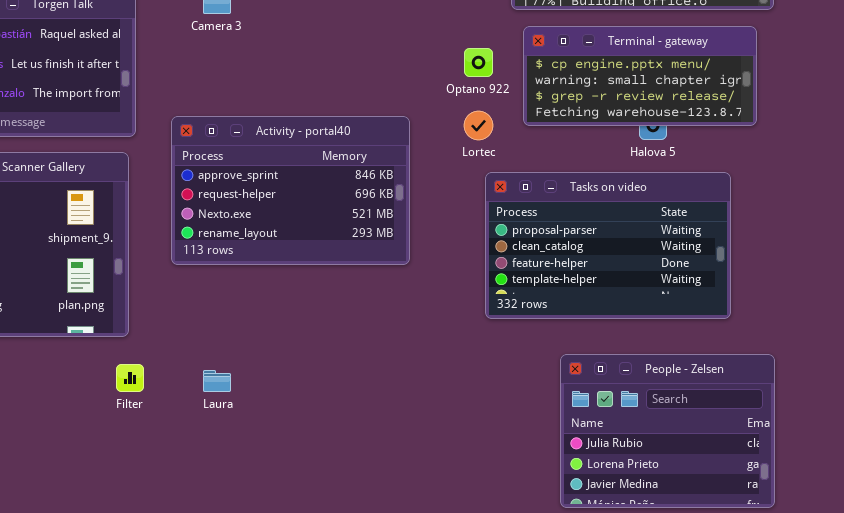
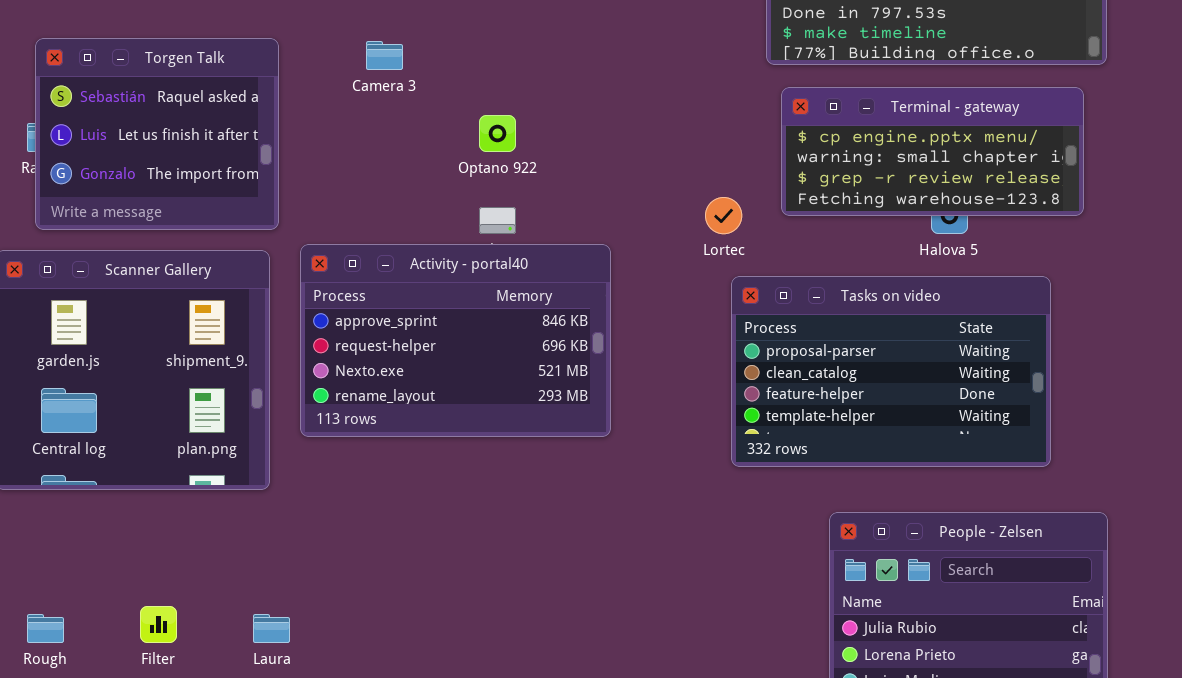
Optano 922: [464,48,493,77] -> [479,115,516,152], moved
Activity - portal40: [171,116,410,265] -> [300,244,611,437], moved
Filter: [116,364,144,392] -> [140,606,177,643], moved
Laura: [203,370,231,392] -> [253,614,290,643], moved

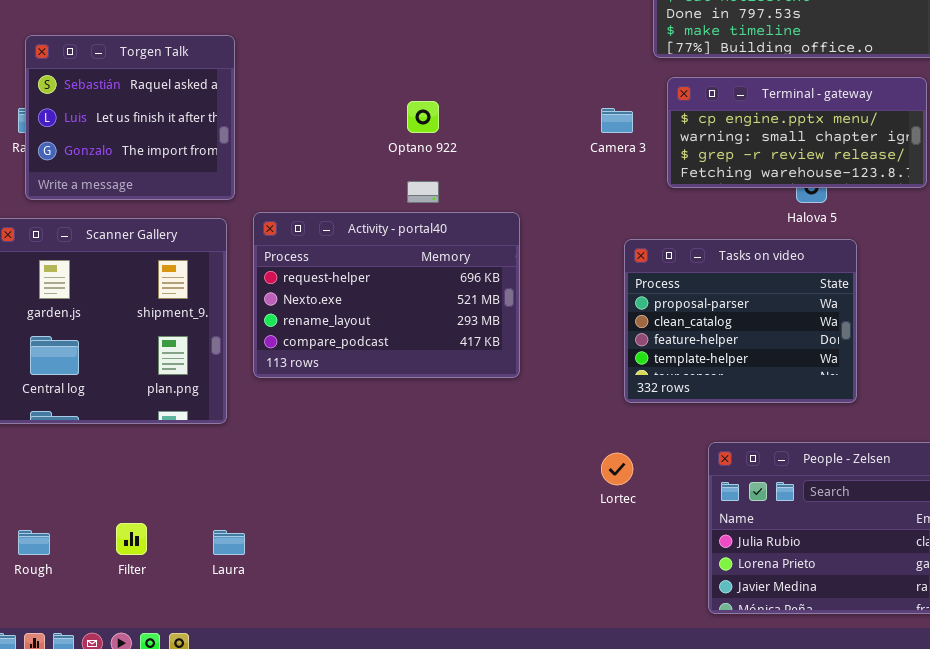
Camera 3: [366,41,403,70] -> [601,108,633,133], moved
Lortec: [705,197,742,234] -> [601,453,633,485], moved
Activity - portal40: [300,244,611,437] -> [253,212,520,378], scrolled down 1 row
Tasks on video: [731,276,1051,467] -> [624,239,857,403], resized

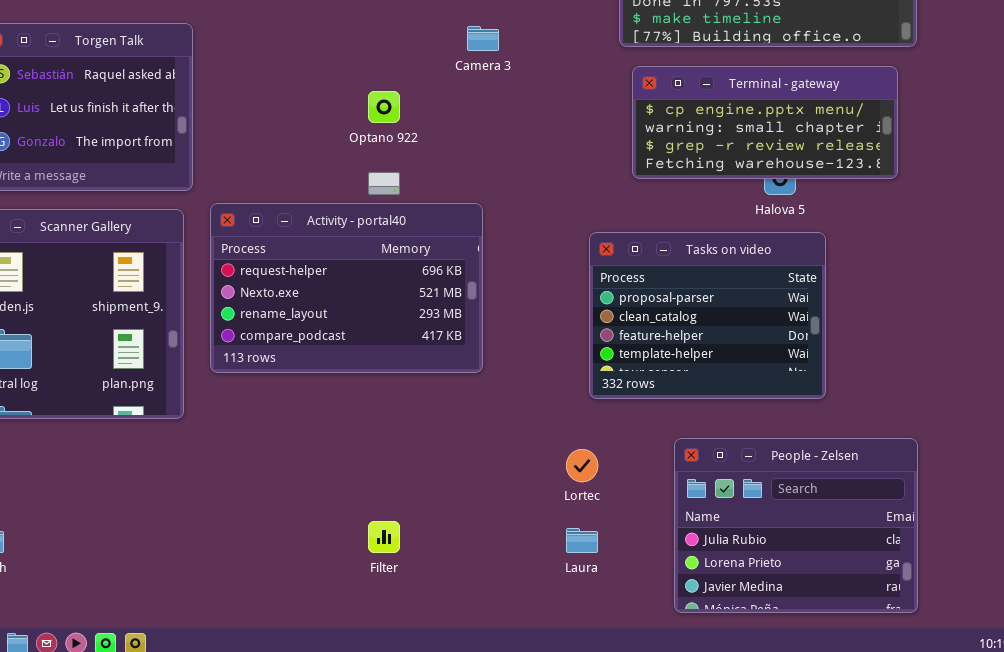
Camera 3: [601,108,633,133] -> [467,26,499,51], moved
Filter: [116,523,147,555] -> [368,521,400,553], moved
Laura: [213,530,245,555] -> [566,528,598,553], moved

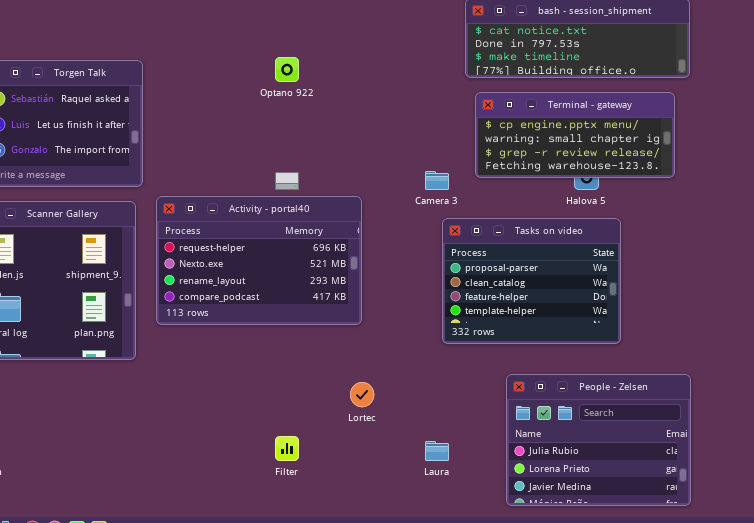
Camera 3: [467,26,499,51] -> [425,171,449,190], moved
Optano 922: [368,91,400,123] -> [275,57,299,82], moved
Lortec: [566,449,598,482] -> [350,382,374,407], moved

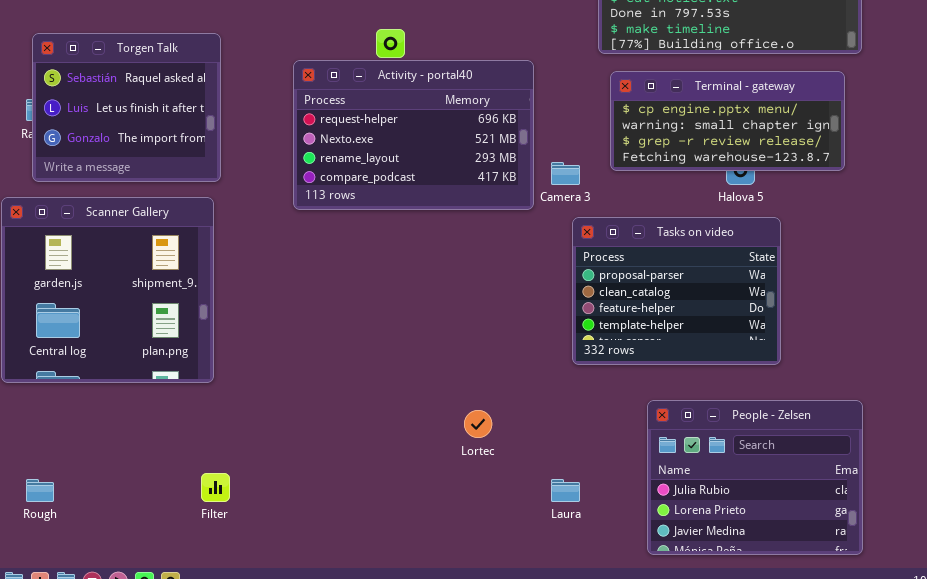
Activity - portal40: [156,196,362,325] -> [293,60,534,210], moved
Filter: [275,436,299,461] -> [201,473,230,502], moved

